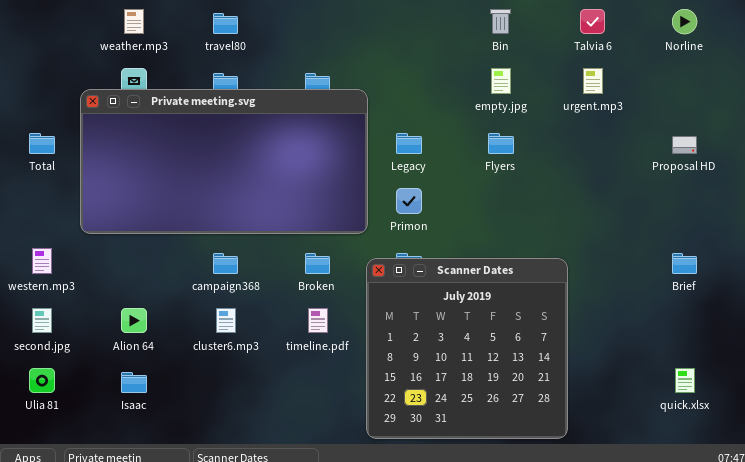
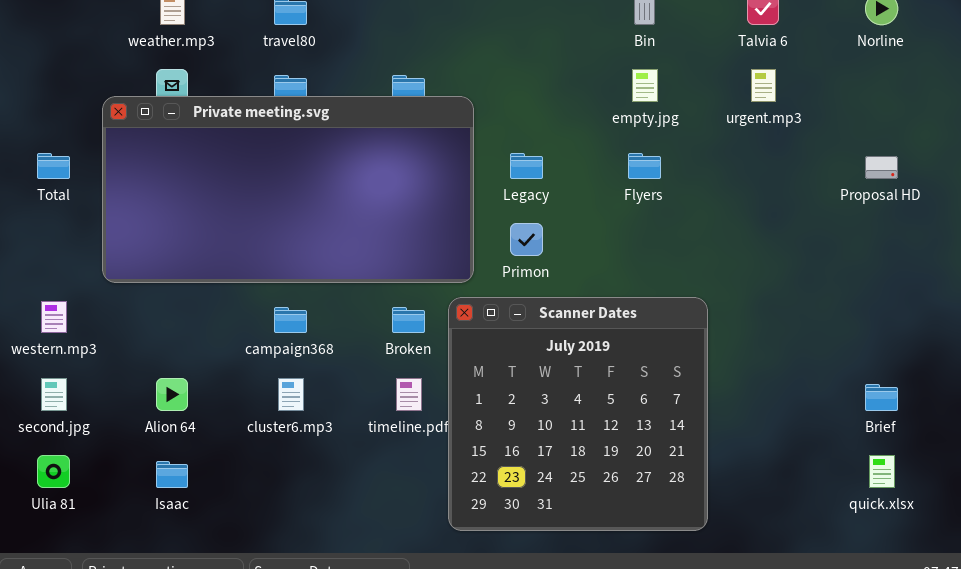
Brief: [672,253,697,274] -> [865,384,898,411], moved
Scanner Dates: [366,258,568,439] -> [448,297,708,531], moved

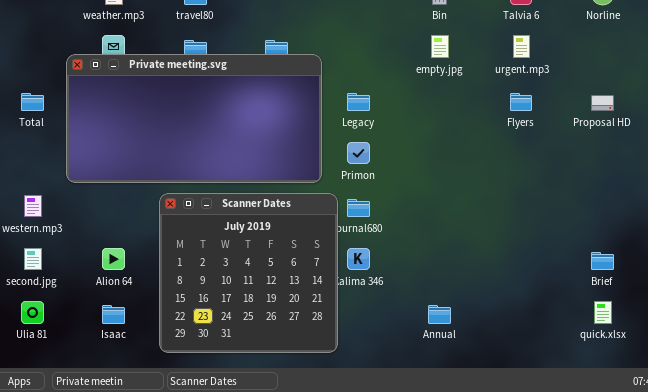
Flyers: [628,153,661,179] -> [510,93,532,111], moved
Scanner Dates: [448,297,708,531] -> [159,193,338,353], moved

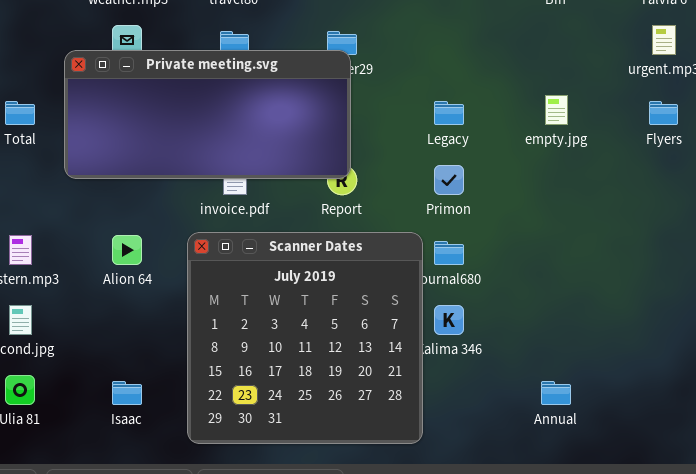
empty.jpg: [431,35,449,58] -> [545,95,568,125], moved
Private meeting.svg: [66,54,322,183] -> [64,50,351,179], resized
Alion 64: [102,248,125,270] -> [112,235,142,265], moved

